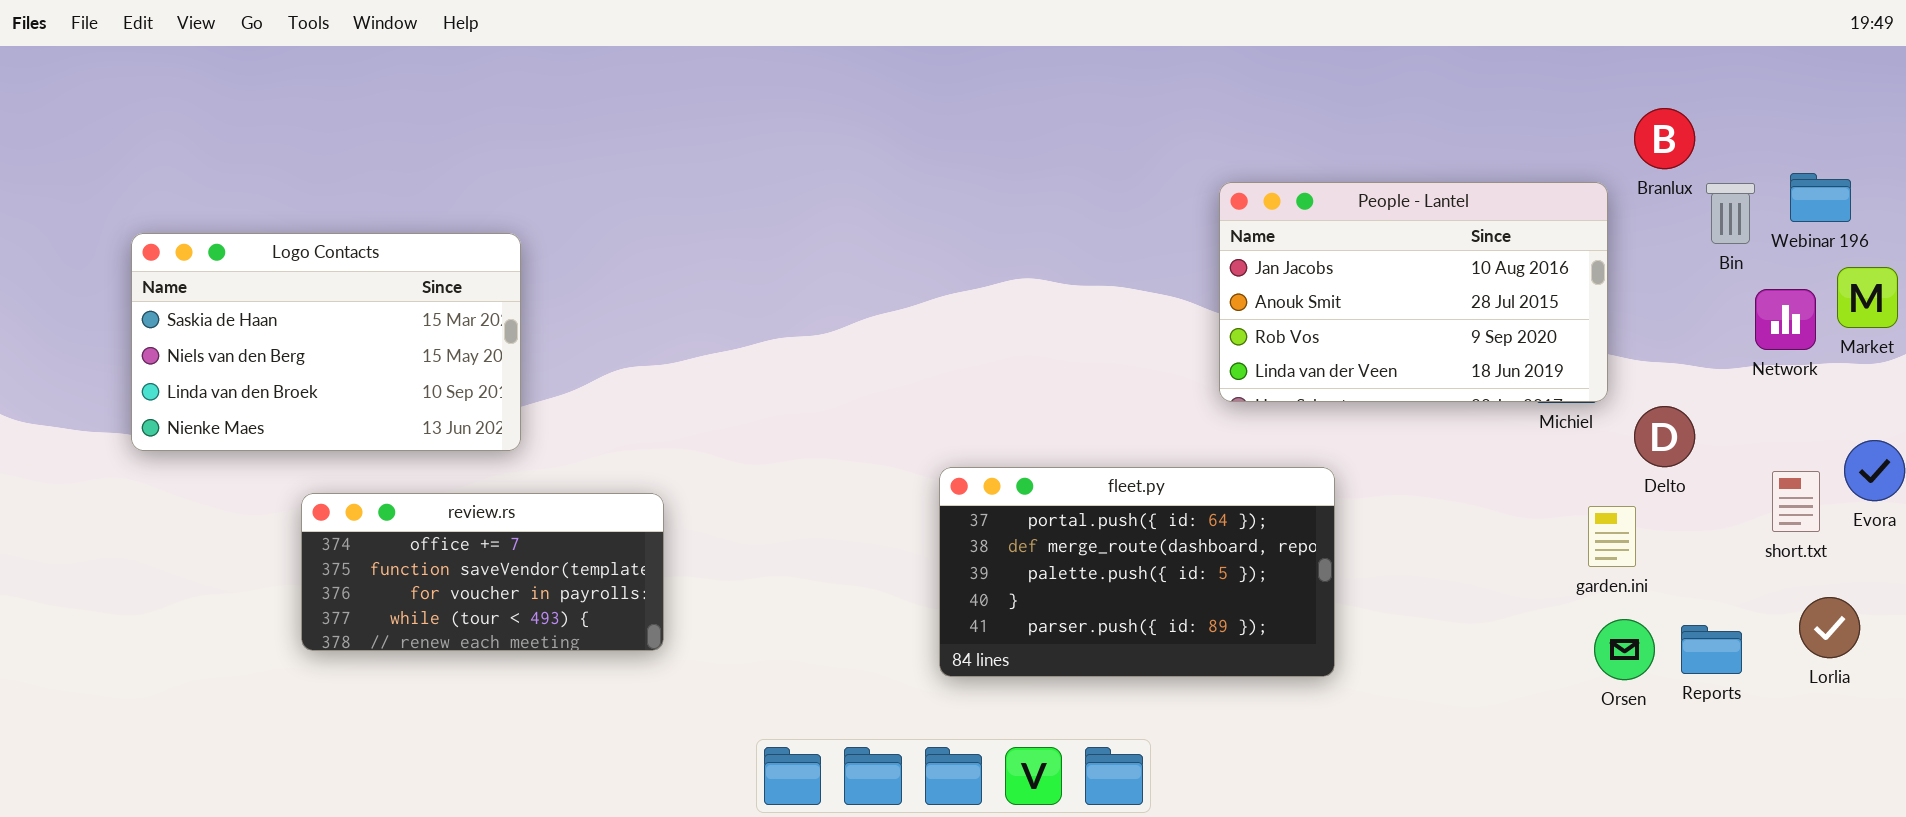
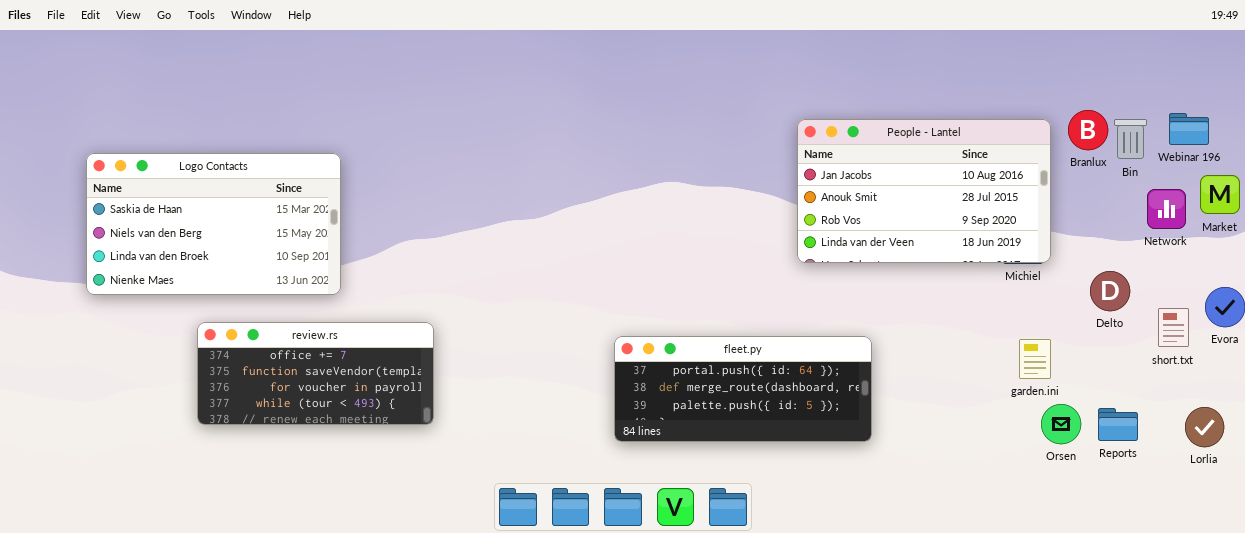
Branlux: [1634,108,1695,169] -> [1068,110,1108,150], moved
Delto: [1634,406,1695,467] -> [1090,271,1130,311], moved
fleet.py: [939,467,1335,677] -> [614,336,872,442], resized
garden.ini: [1588,506,1636,567] -> [1019,339,1051,379], moved
Lorlia: [1799,597,1860,658] -> [1185,407,1224,447], moved

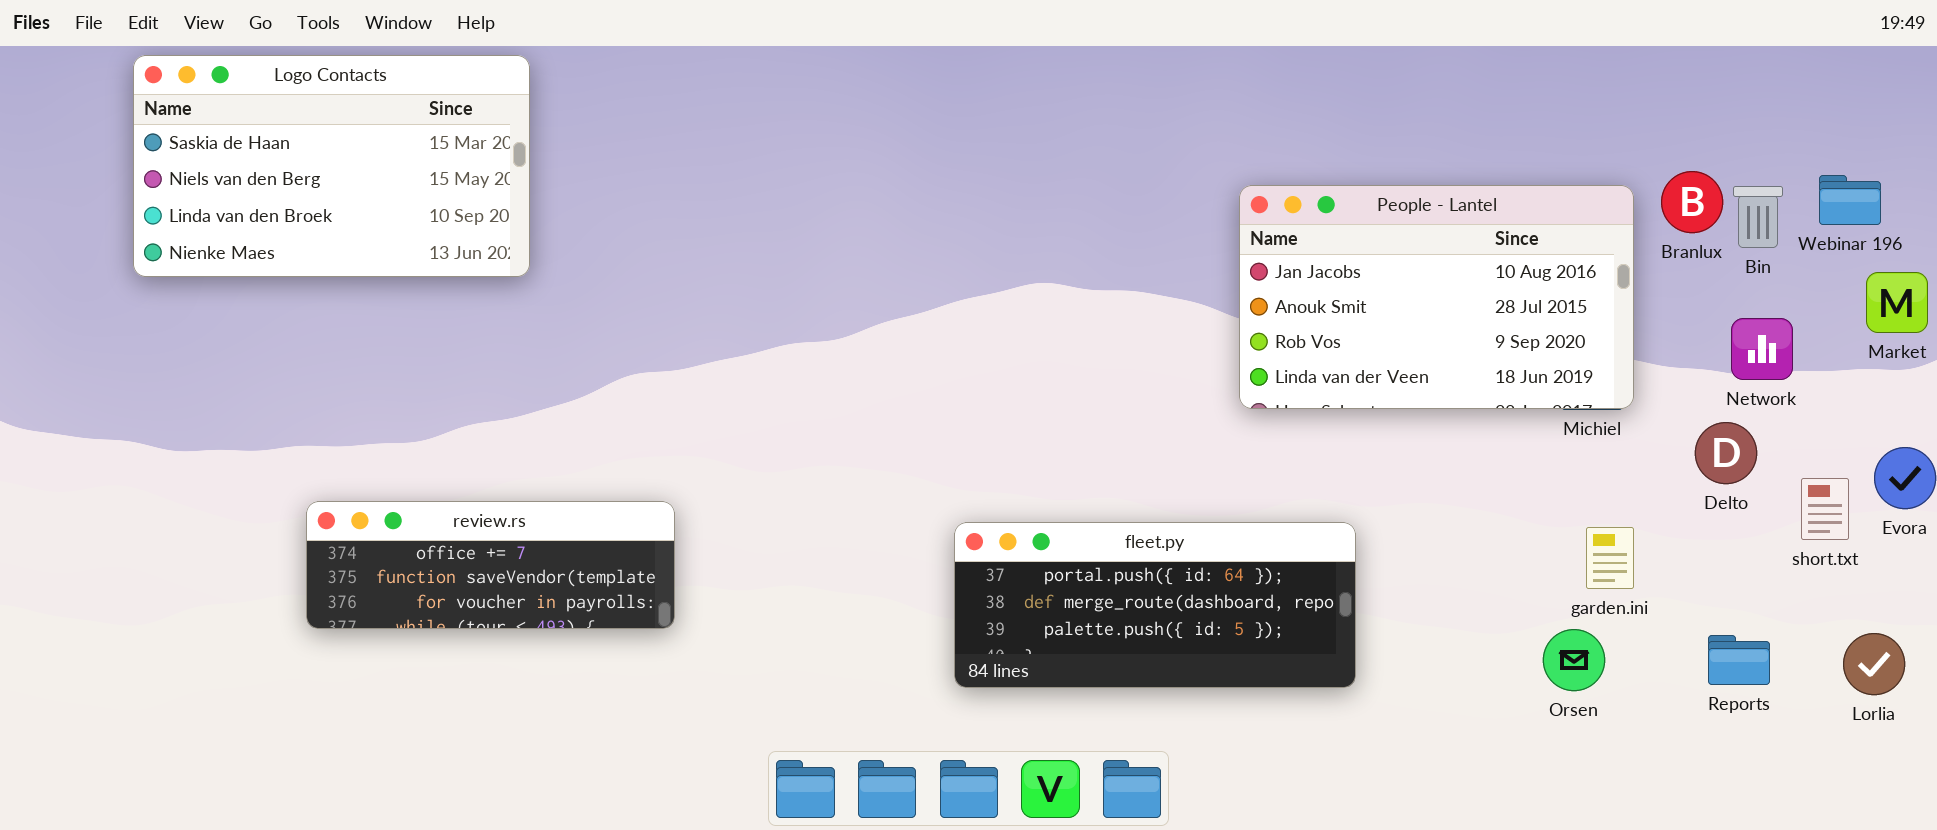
Logo Contacts: [86,153,341,295] -> [133,55,530,277], moved
Network: [1147,189,1186,229] -> [1731,318,1793,380], moved
review.rs: [197,322,434,425] -> [306,501,675,629], resized
Orsen: [1041,404,1081,444] -> [1543,629,1605,691], moved

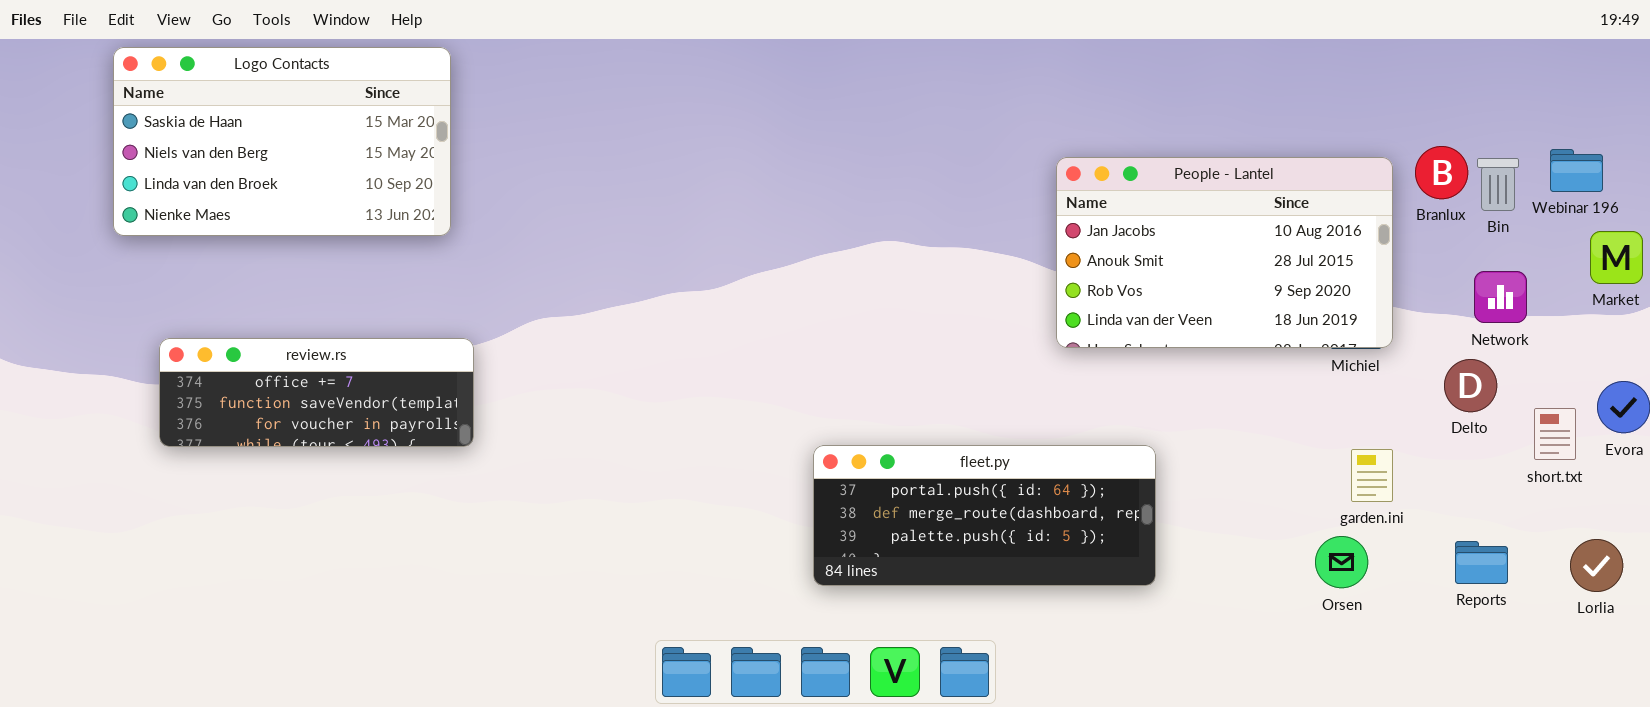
review.rs: [306,501,675,629] -> [159,338,474,447], moved

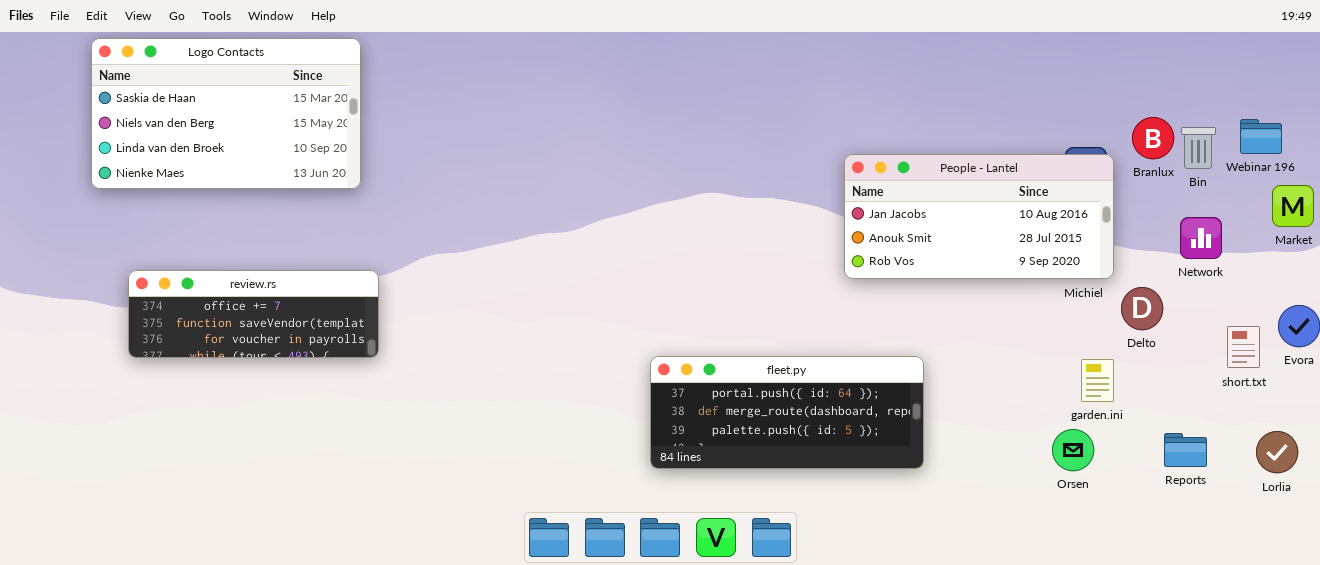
People - Lantel: [1056,157,1393,348] -> [844,154,1114,279], resized
Delto: [1444,359,1497,412] -> [1121,287,1163,330], moved

